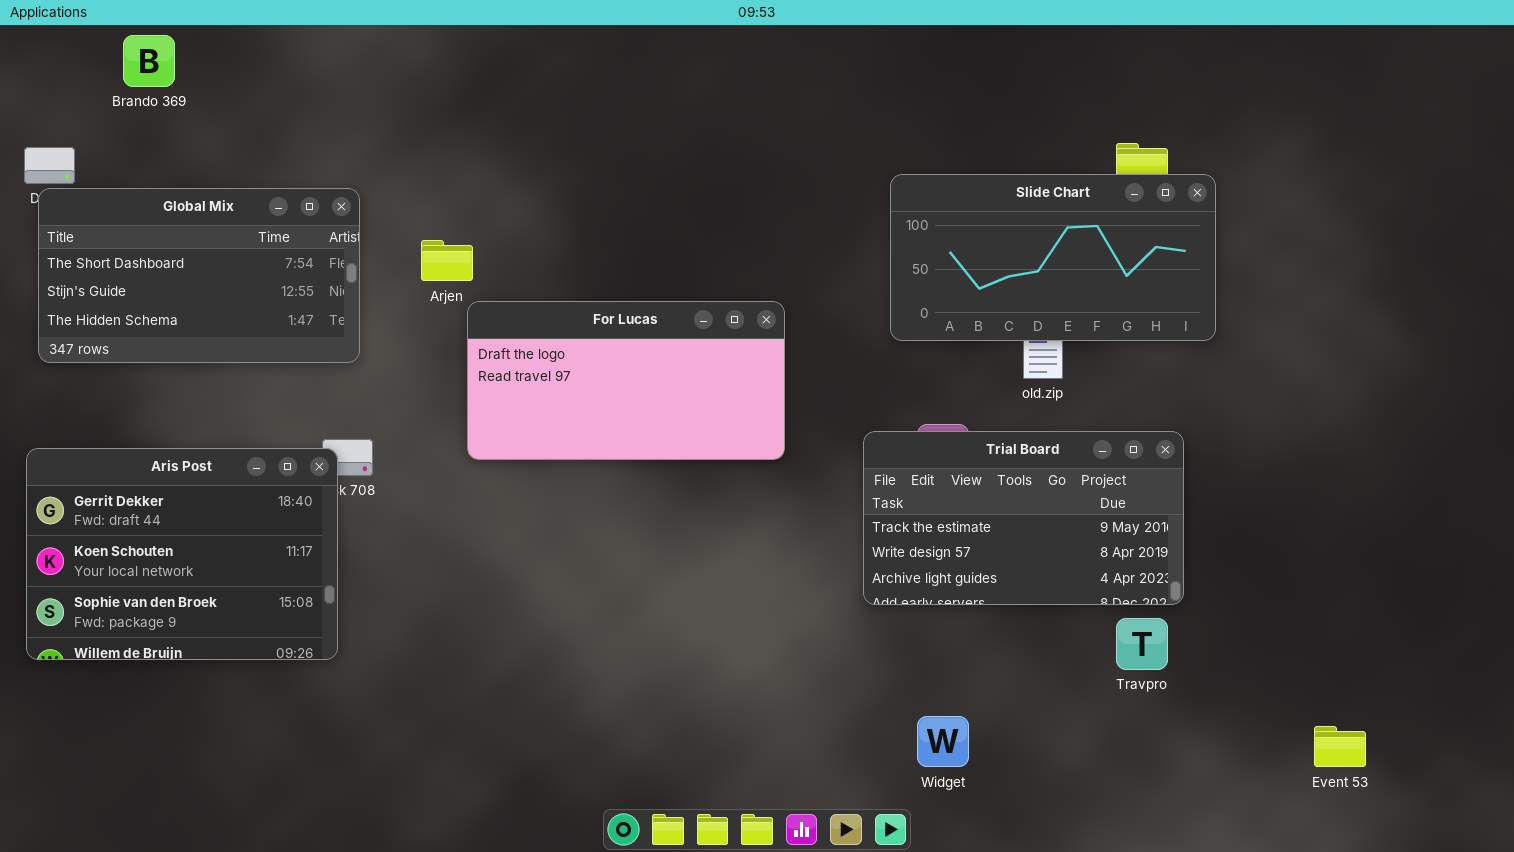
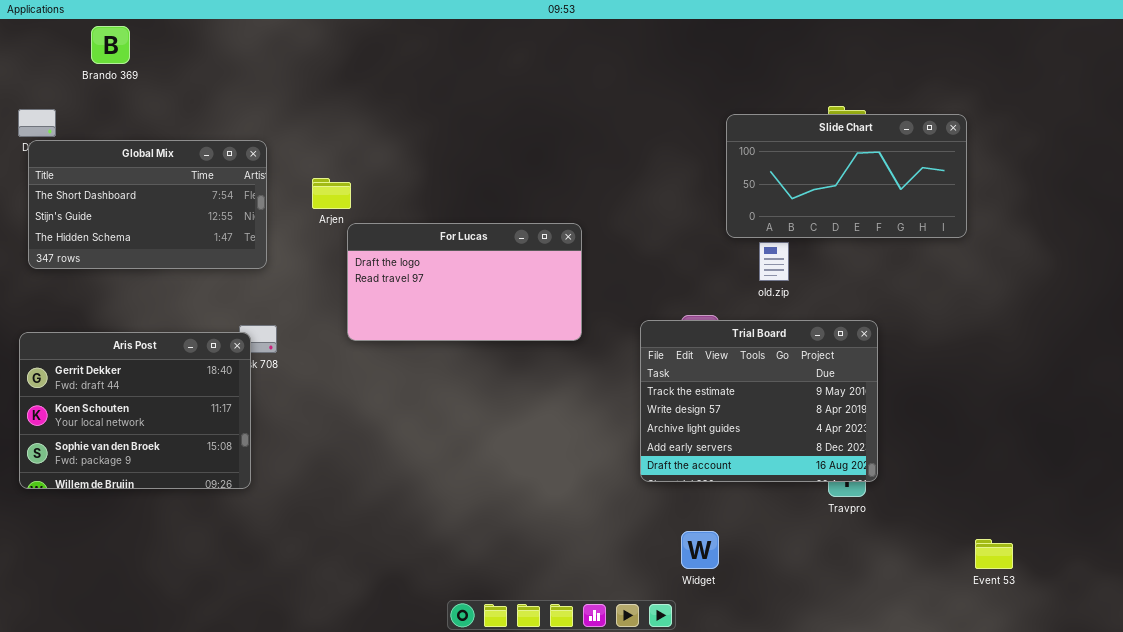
Slide Chart: [890,174,1216,341] -> [726,114,967,238], moved
Trial Board: [863,431,1184,605] -> [640,320,878,482], resized

